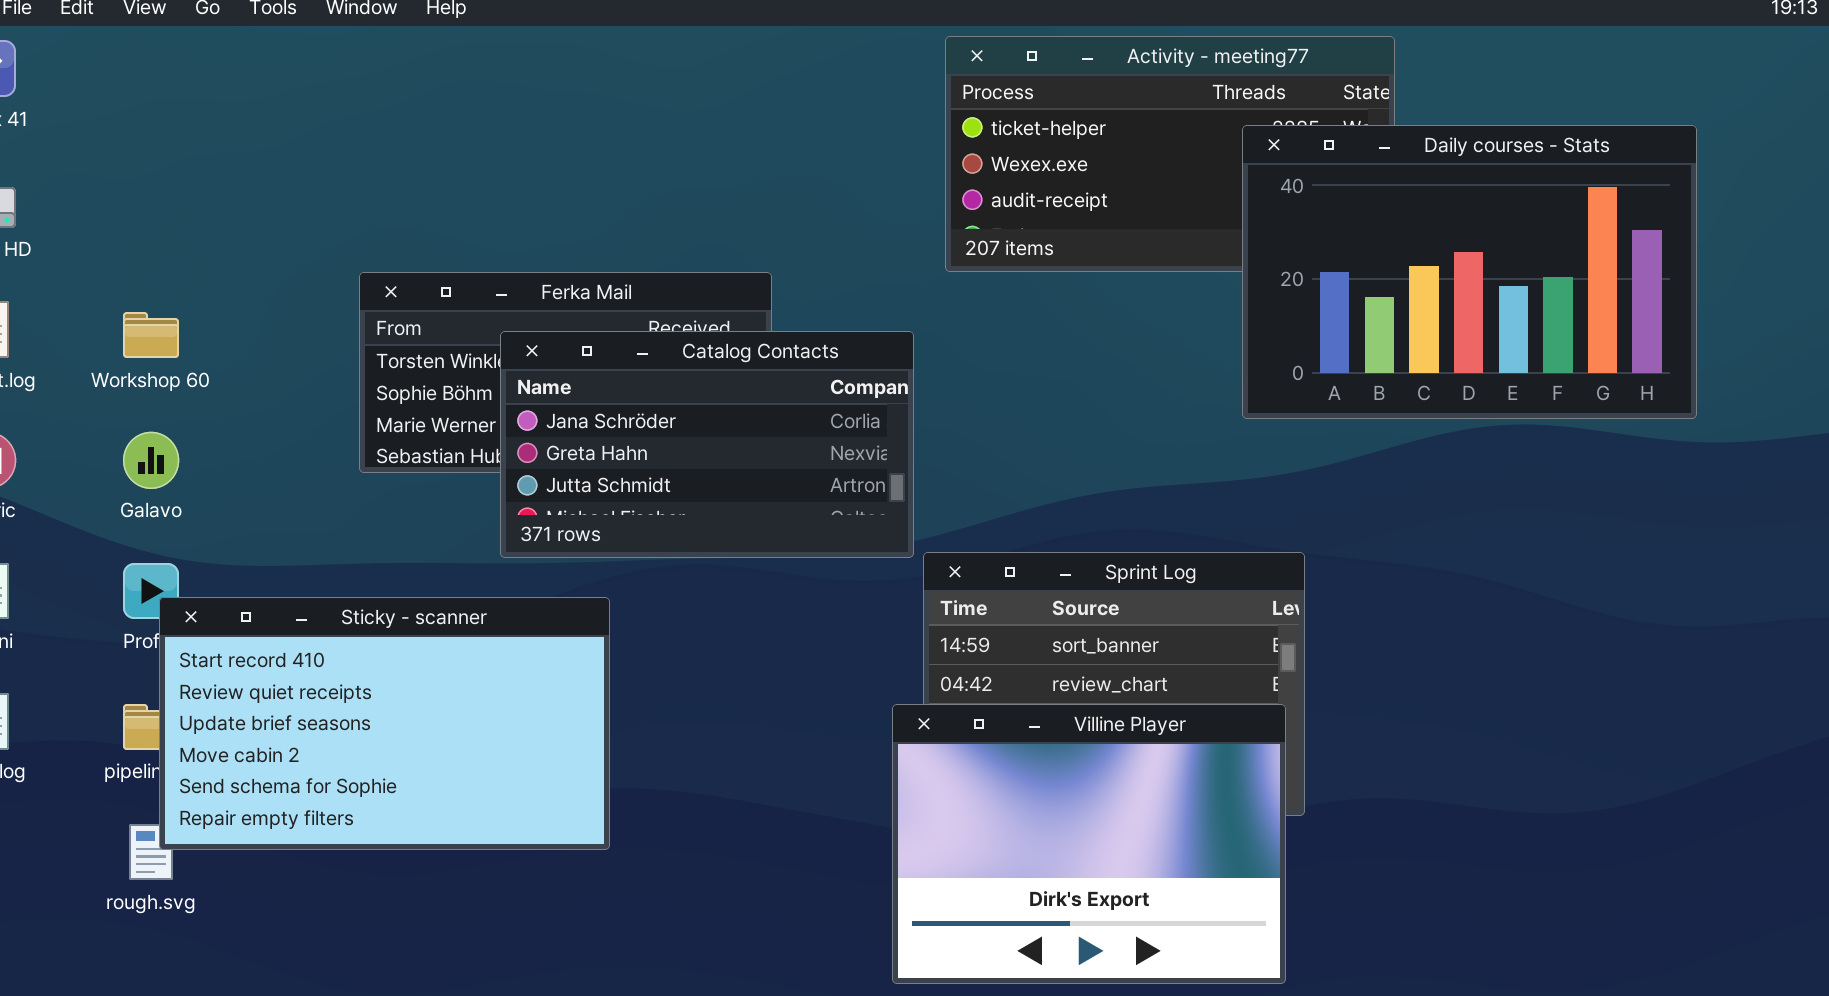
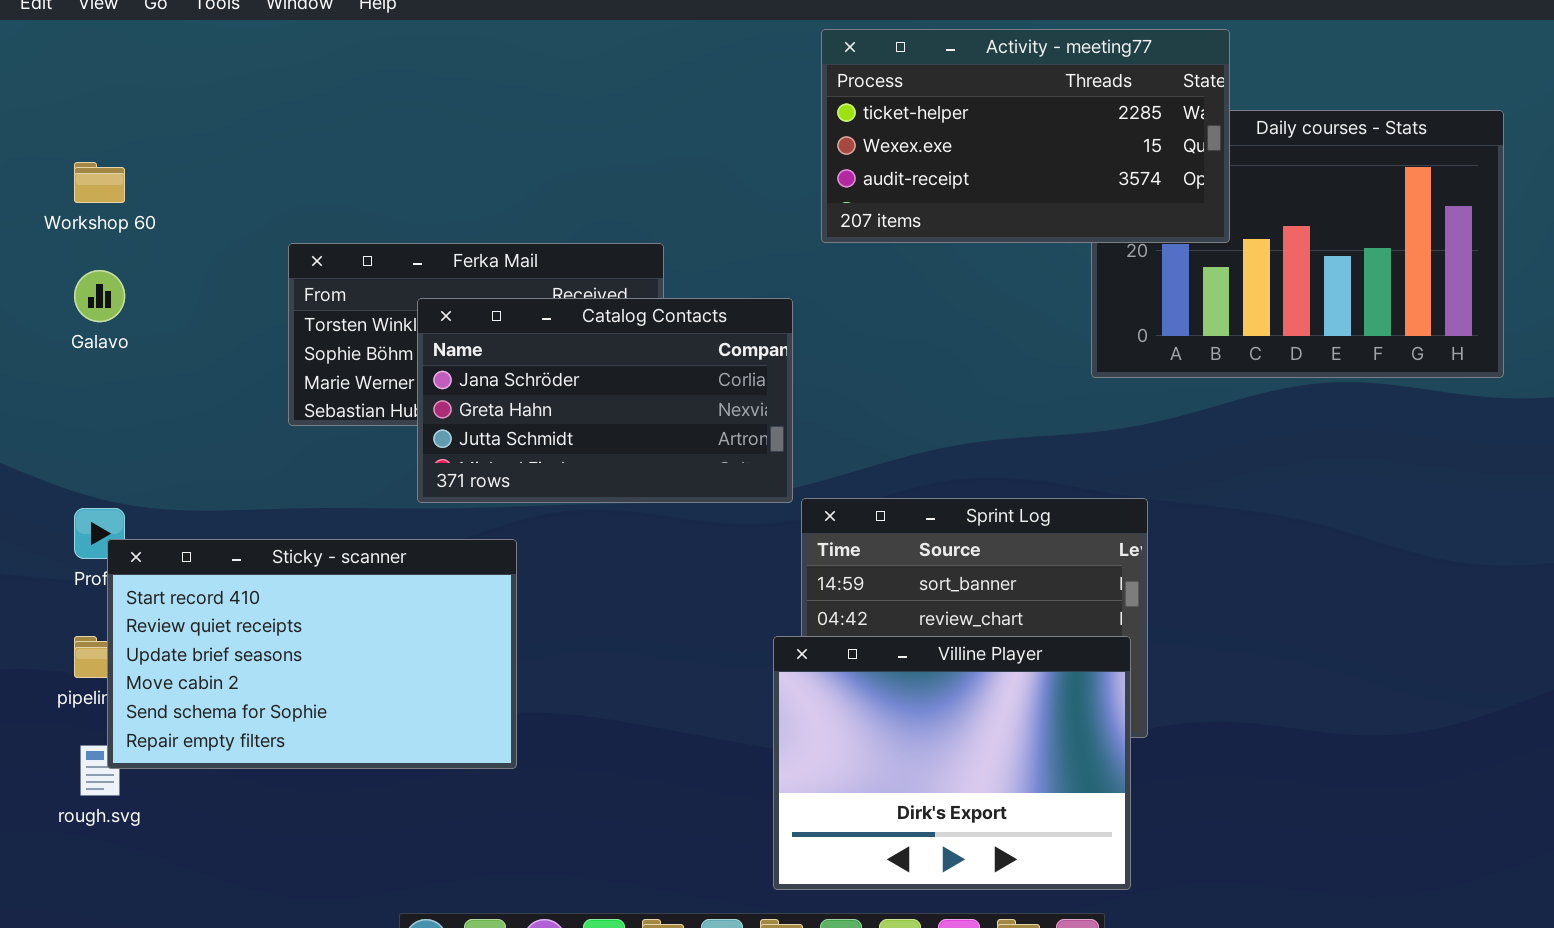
Activity - meeting77: [945,36,1395,272] -> [821,29,1230,243], raised
Workshop 60: [123,312,179,358] -> [74,162,125,203], moved
Galavo: [123,432,179,489] -> [74,270,125,322], moved

